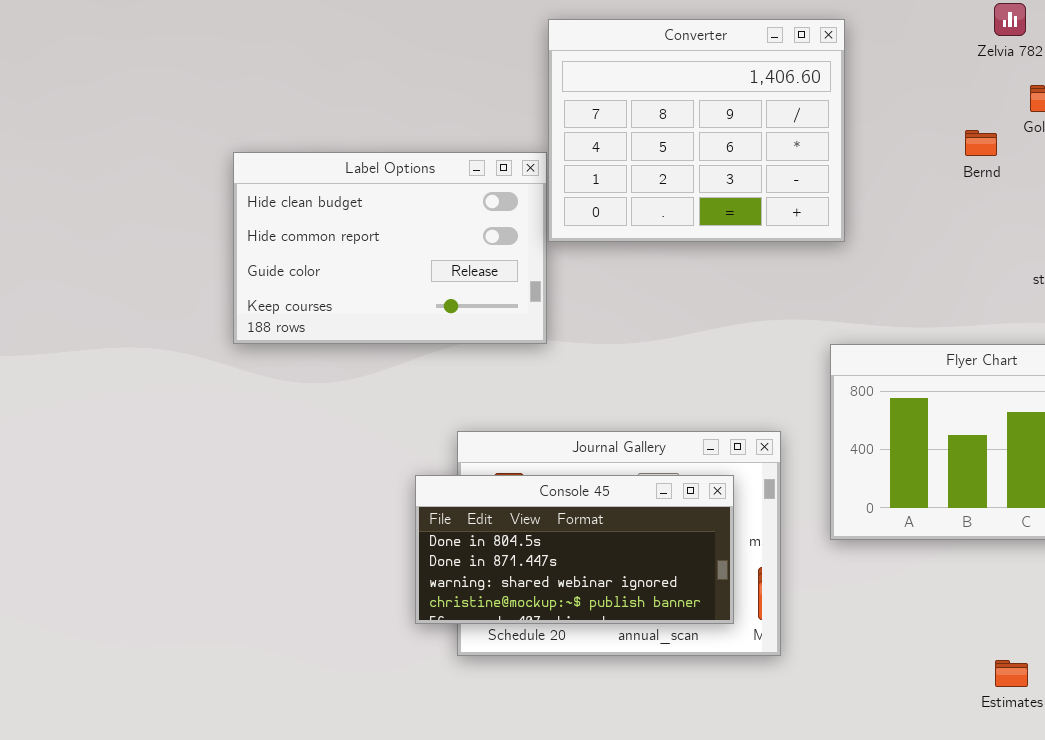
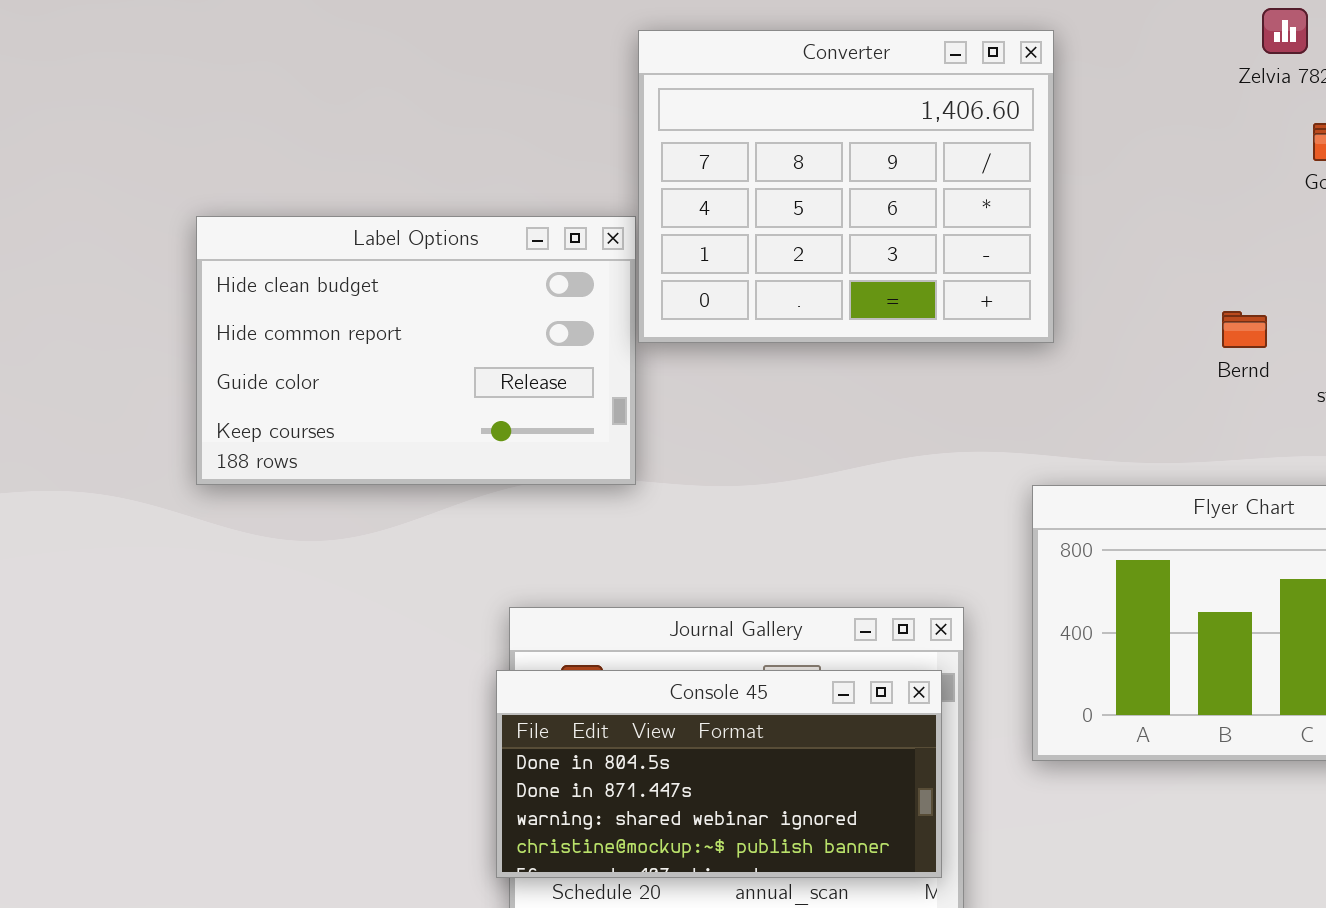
Bernd: [965,130,997,156] -> [1222,311,1267,348], moved
Console 45: [415,475,734,624] -> [496,670,942,878], moved

